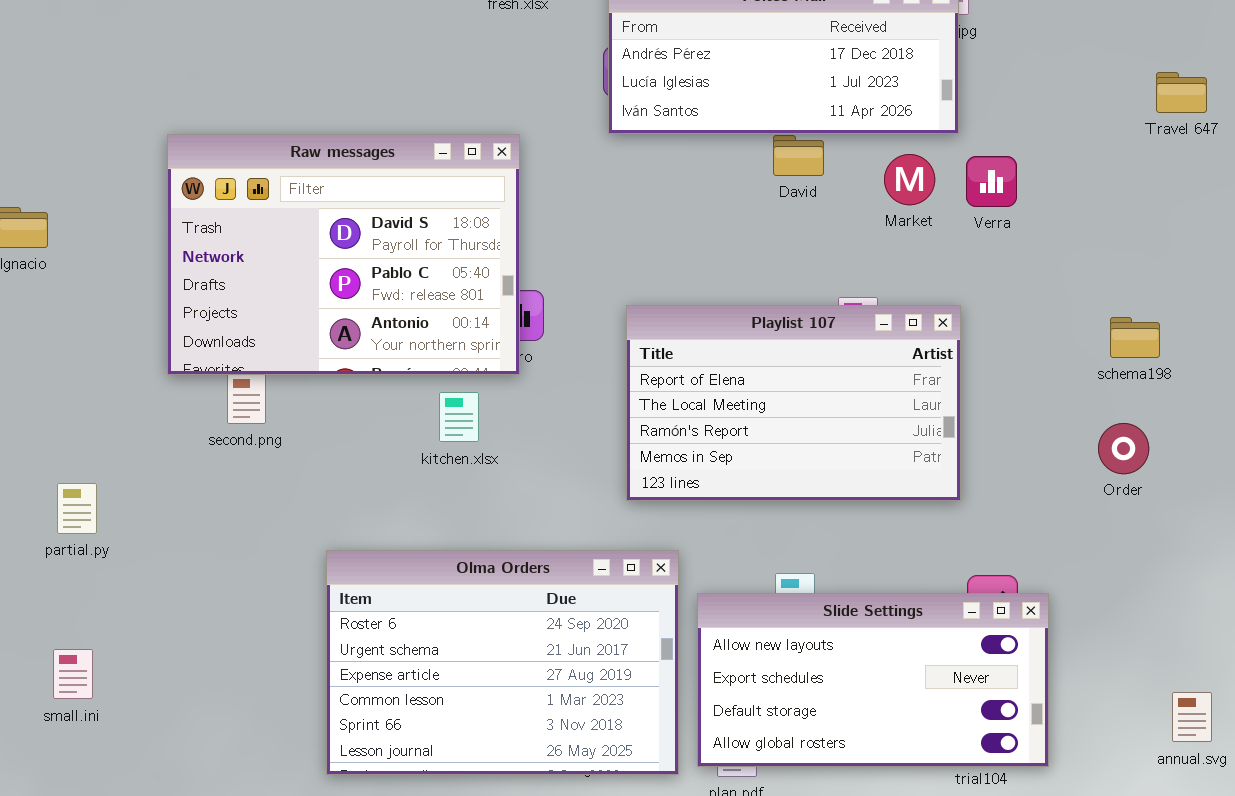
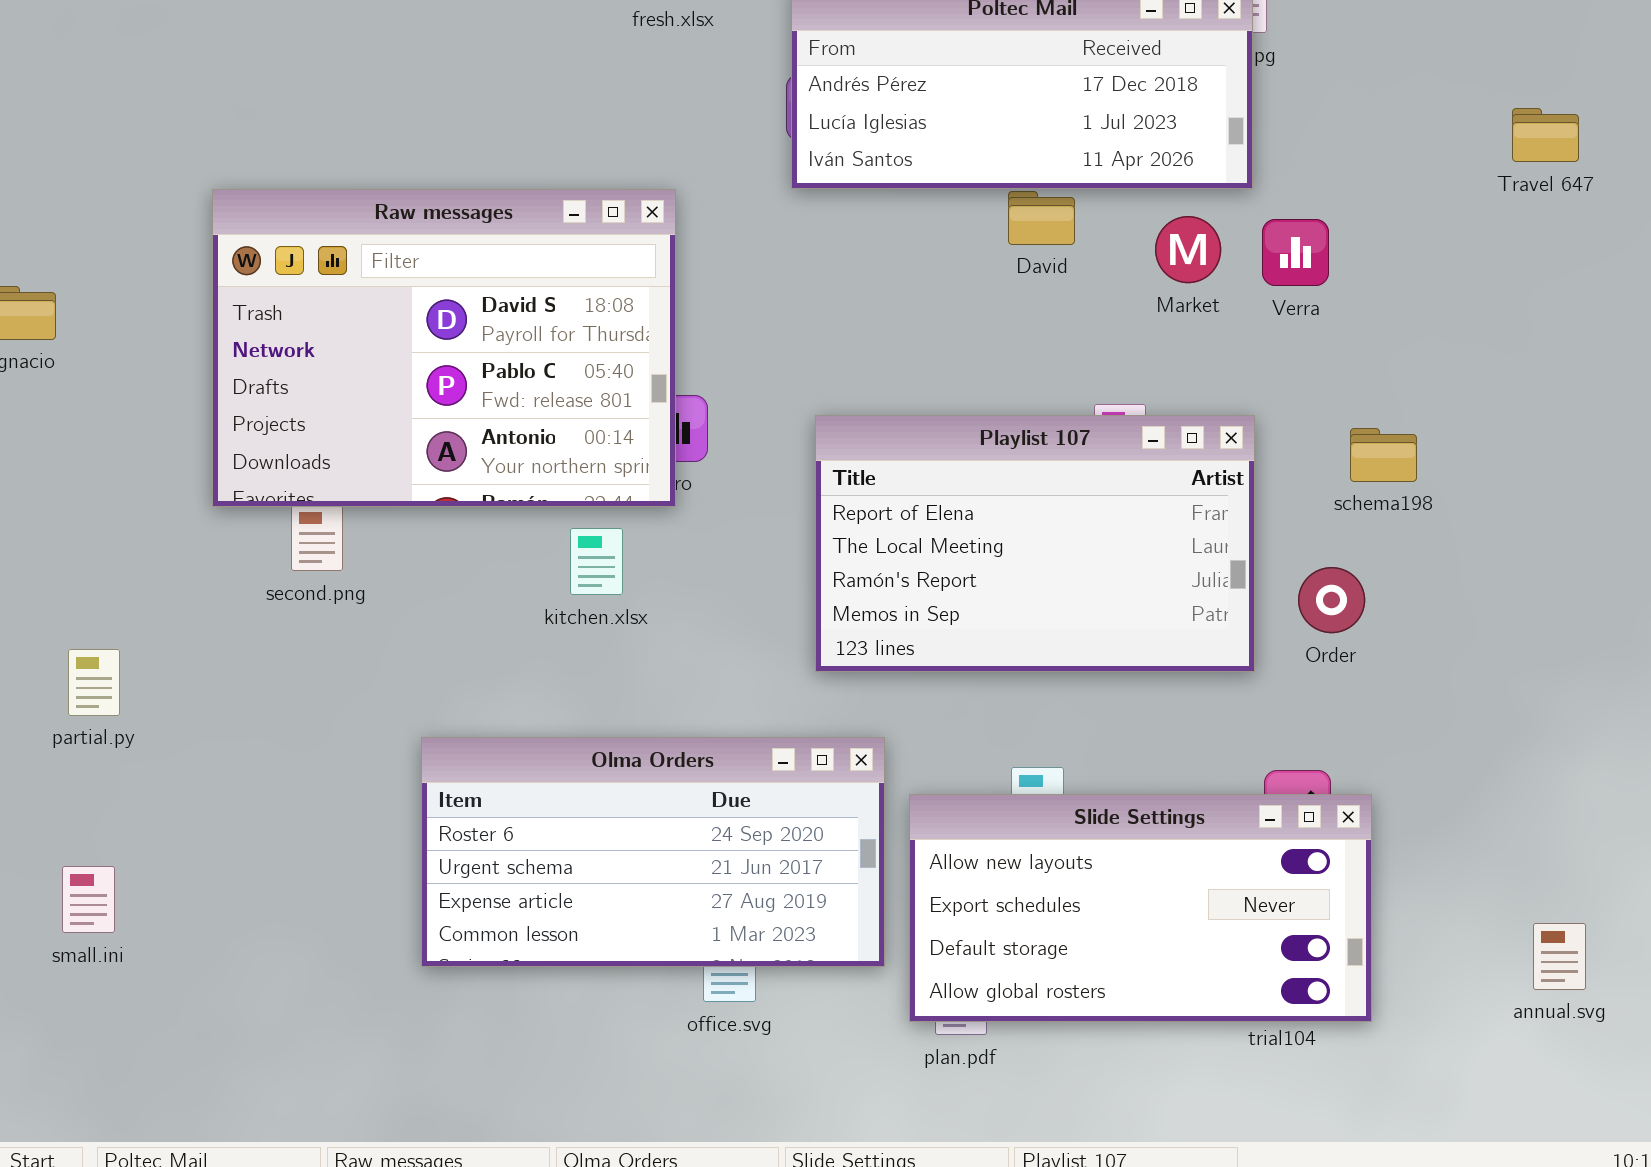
schema198: [1110,317,1160,358] -> [1350,428,1417,482], moved
Order: [1098,423,1149,474] -> [1298,567,1365,633], moved
Olma Orders: [326,550,679,775] -> [421,737,885,967], resized

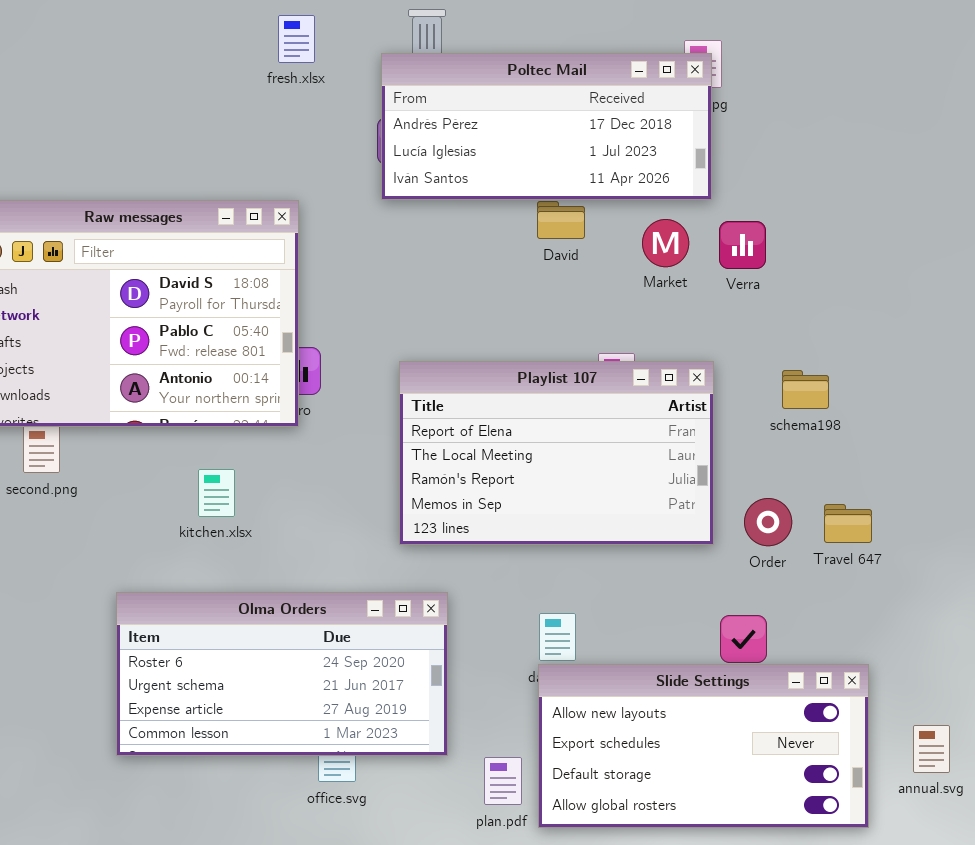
Travel 647: [1512,108,1579,162] -> [824,504,872,543], moved
kitchen.xlsx: [570,528,623,595] -> [198,469,235,517], moved
Order: [1298,567,1365,633] -> [744,498,792,546], moved
Slide Settings: [909,794,1372,1022] -> [538,664,869,828], moved

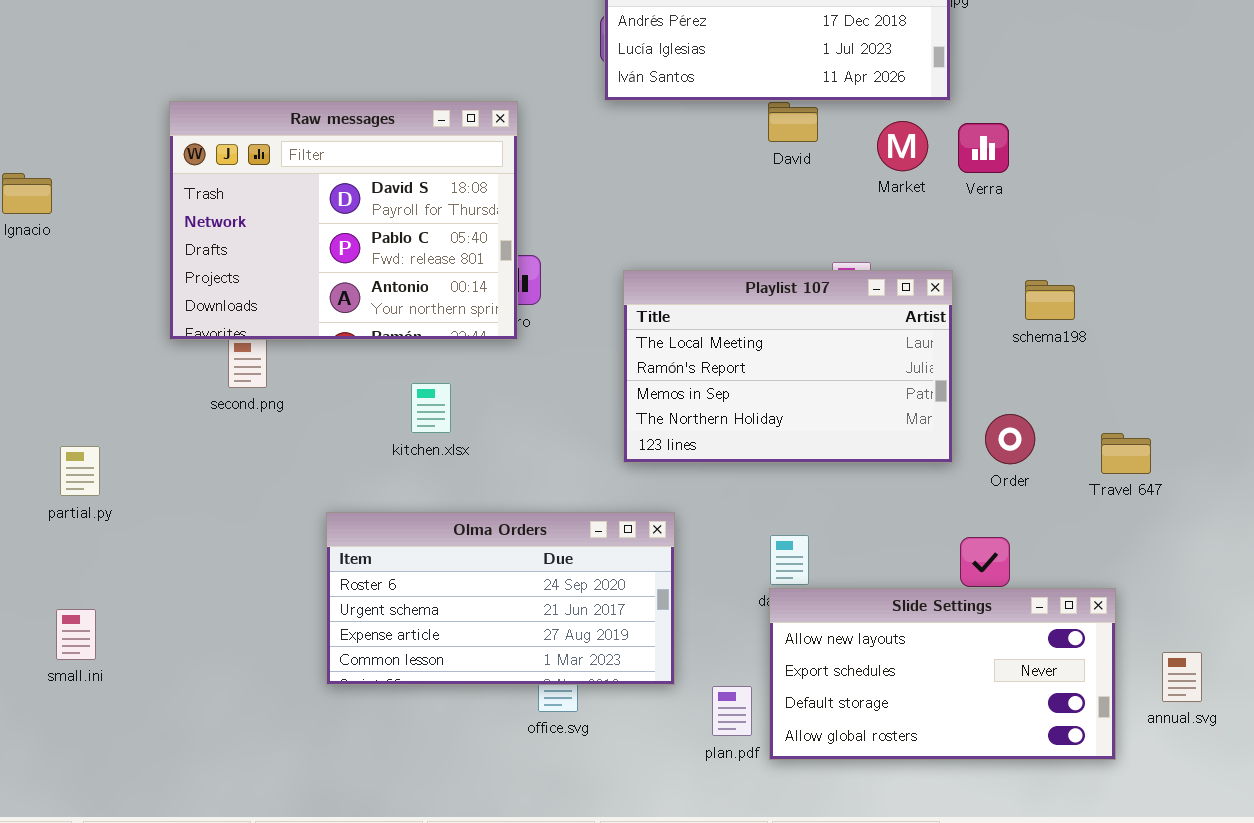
Playlist 107: [399,361,714,545] -> [623,270,953,463], scrolled down 1 row
Travel 647: [824,504,872,543] -> [1101,433,1151,474], moved

